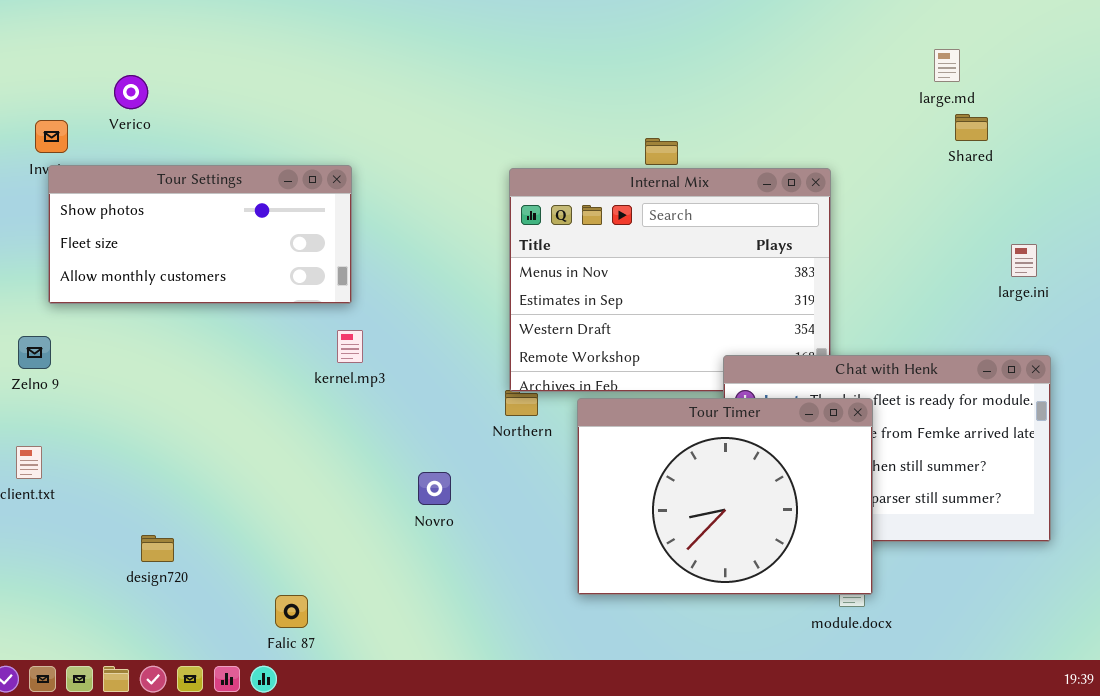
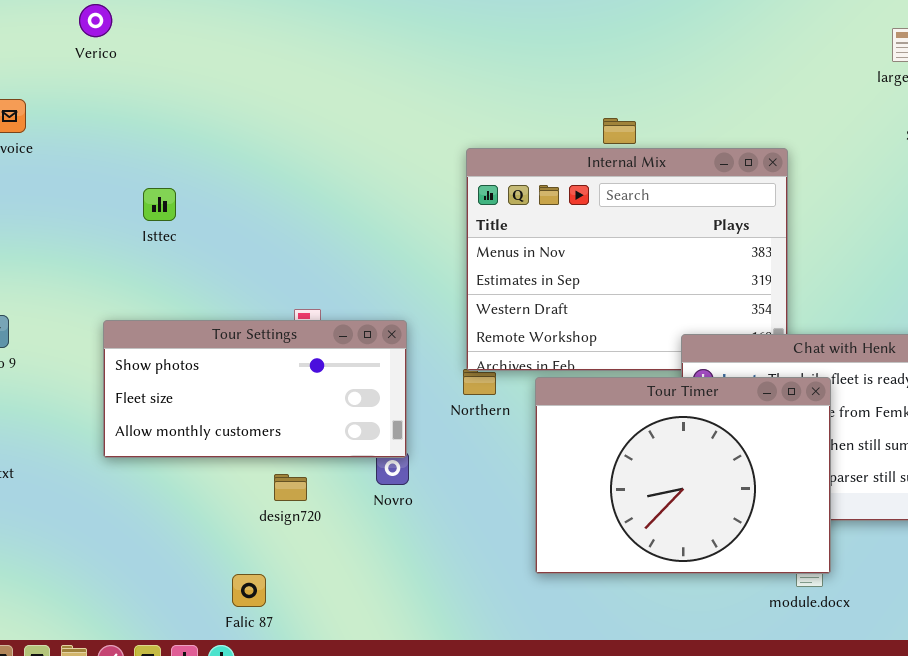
Verico: [114,75,148,109] -> [79,4,112,37], moved
Tour Settings: [48,165,352,304] -> [103,320,407,458], moved
design720: [141,535,174,562] -> [274,474,307,501], moved

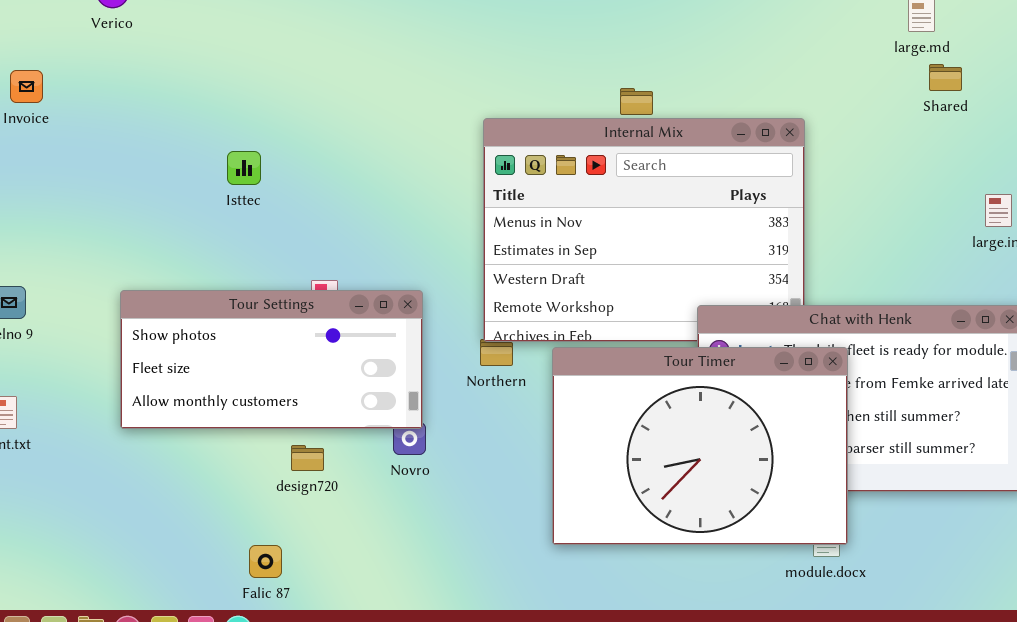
Isttec: [143,188,176,221] -> [227,151,261,185], moved

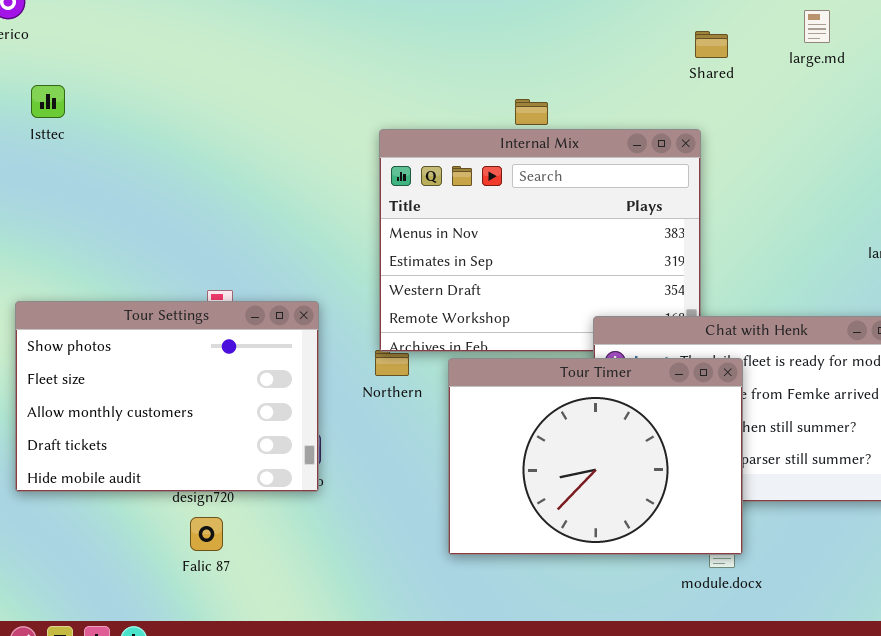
Shared: [929,64,962,91] -> [695,31,728,58], moved
Isttec: [227,151,261,185] -> [31,85,65,118], moved
Tour Settings: [120,290,423,429] -> [15,301,319,492], resized
Falic 87: [249,545,282,578] -> [190,517,223,551], moved

